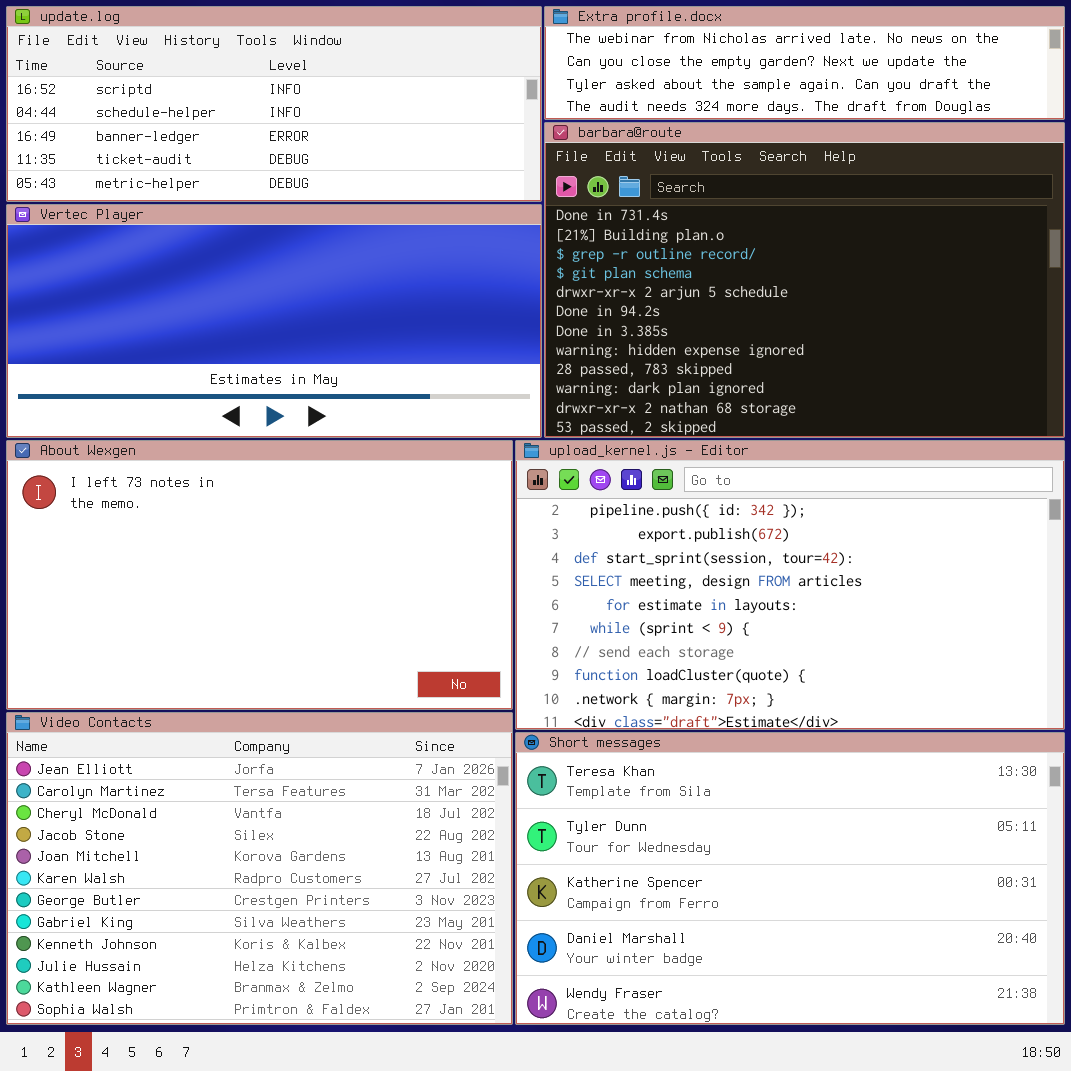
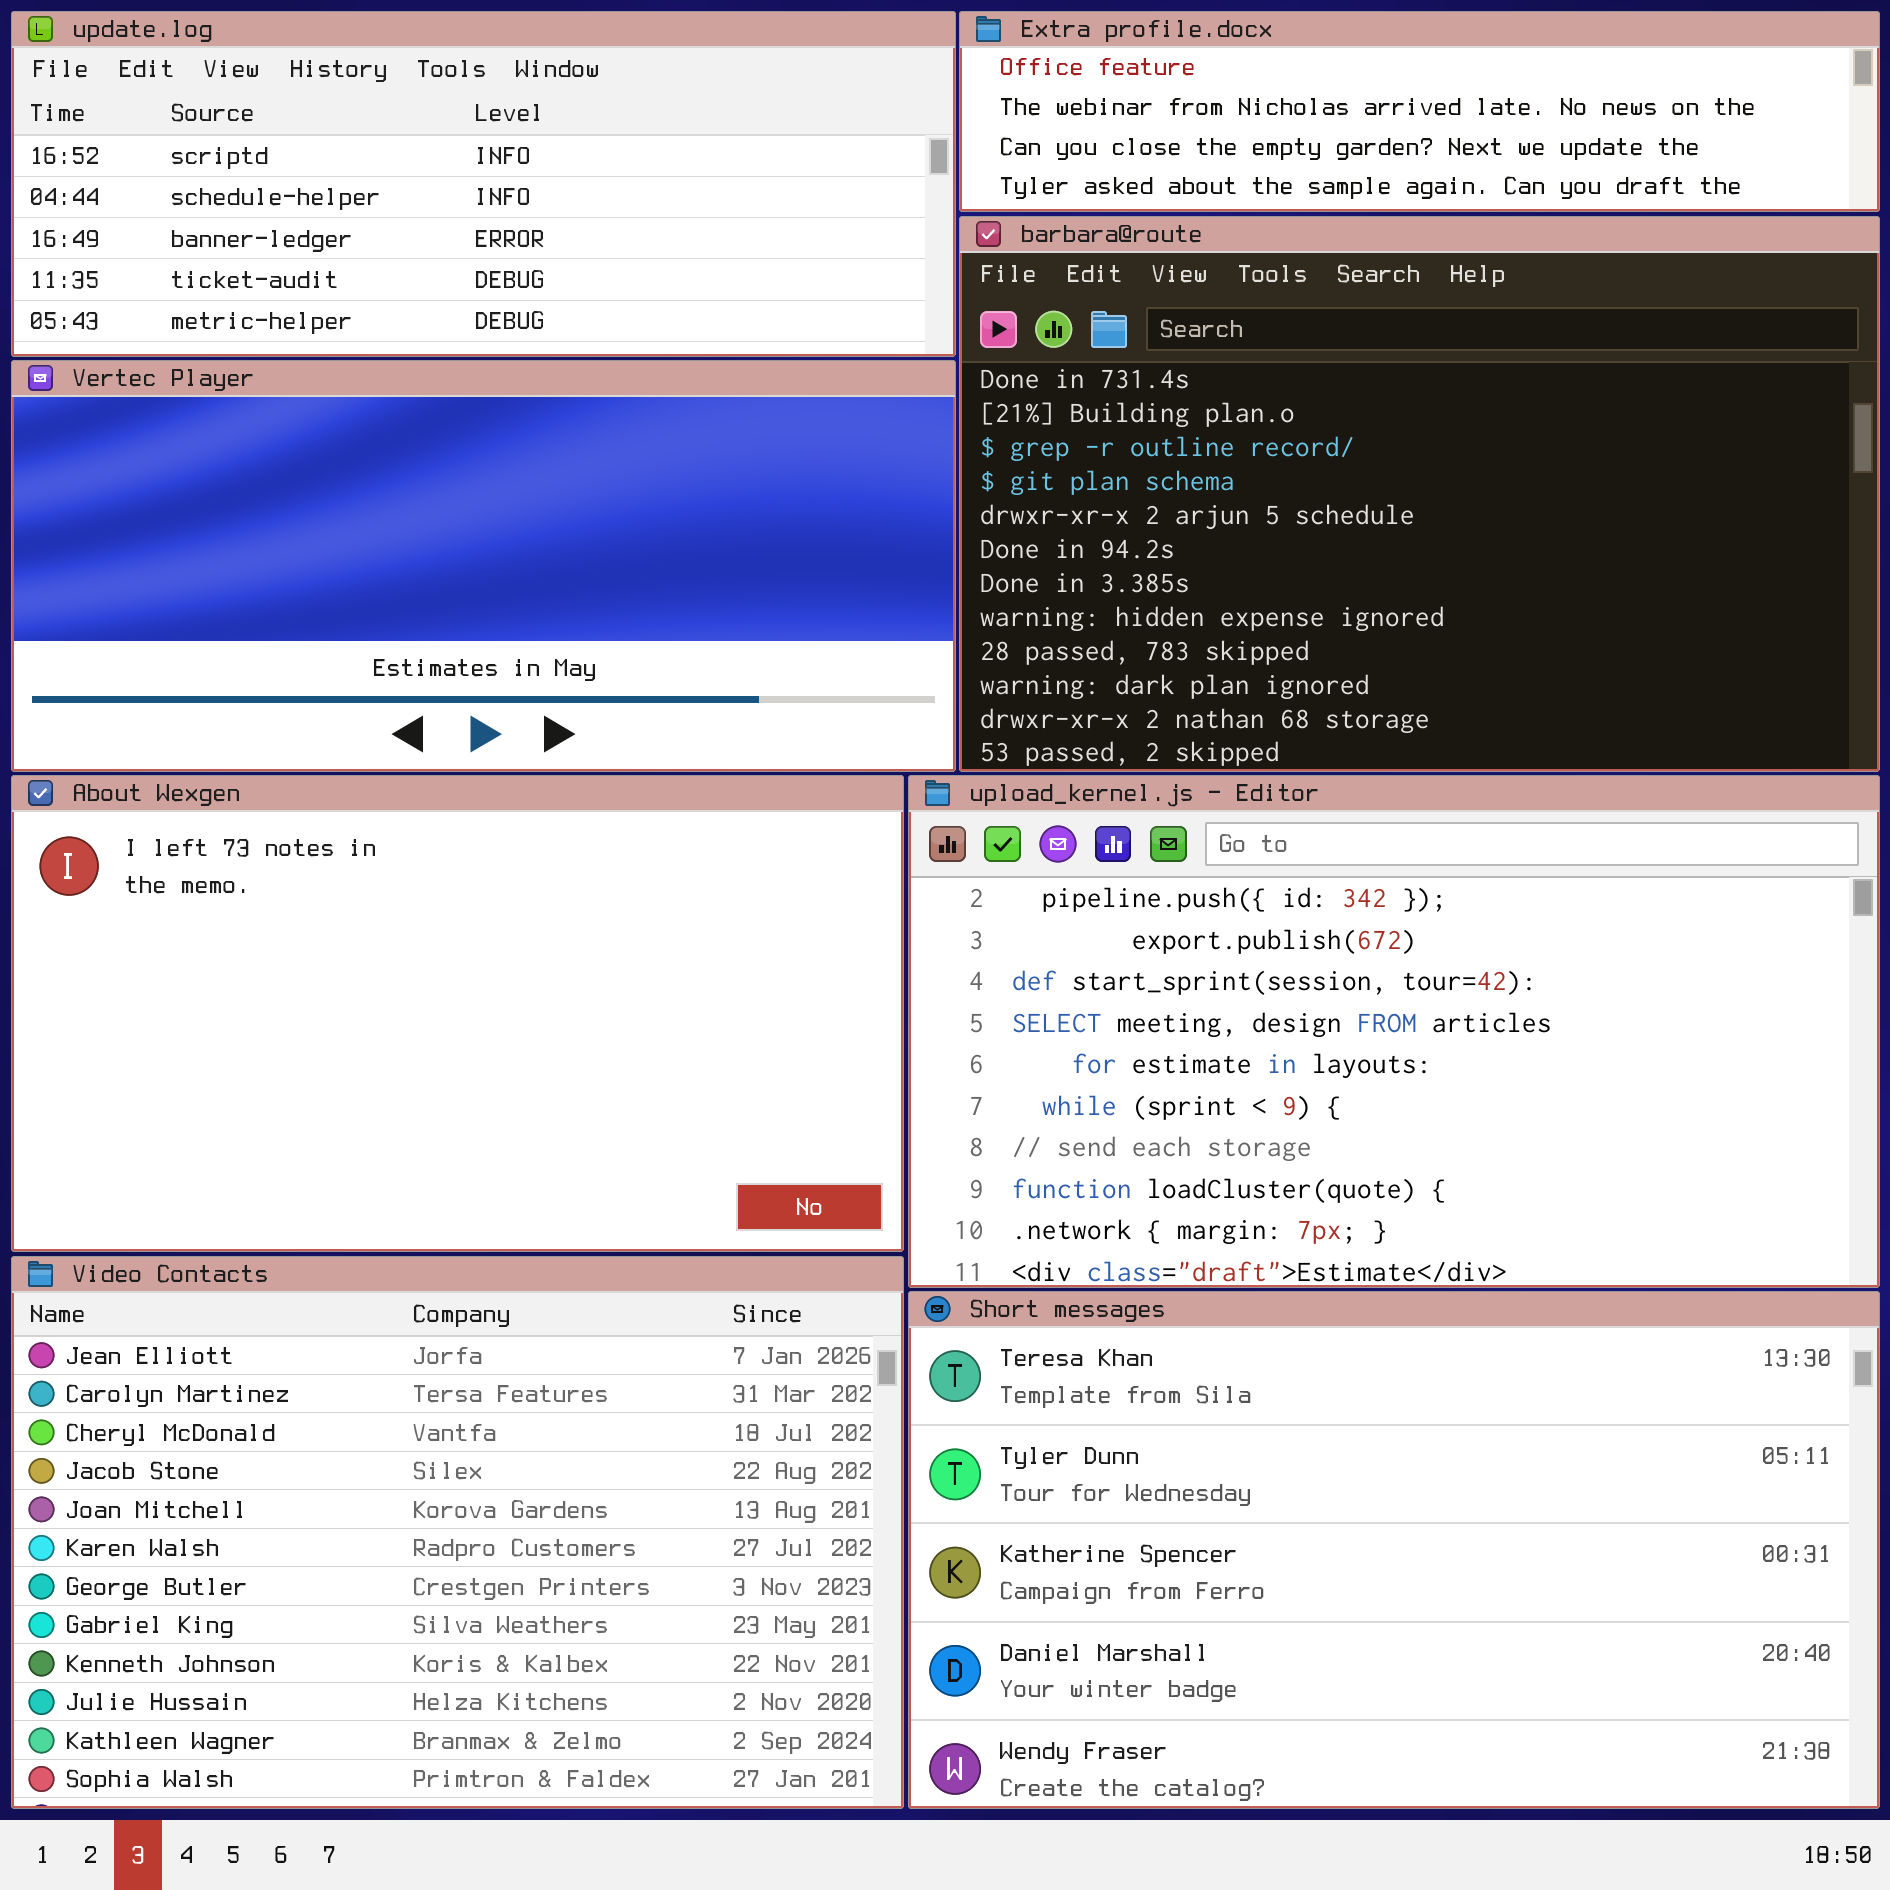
Extra profile.docx: [544,6,1065,120] -> [959,11,1880,212], scrolled up 1 row

